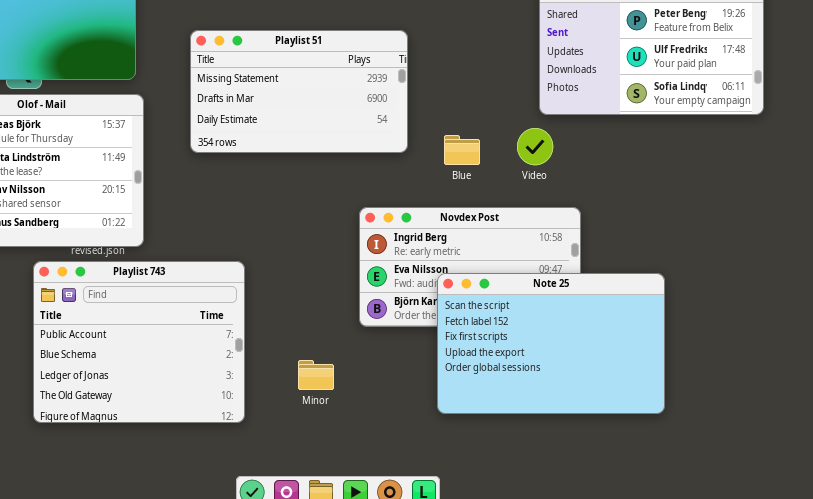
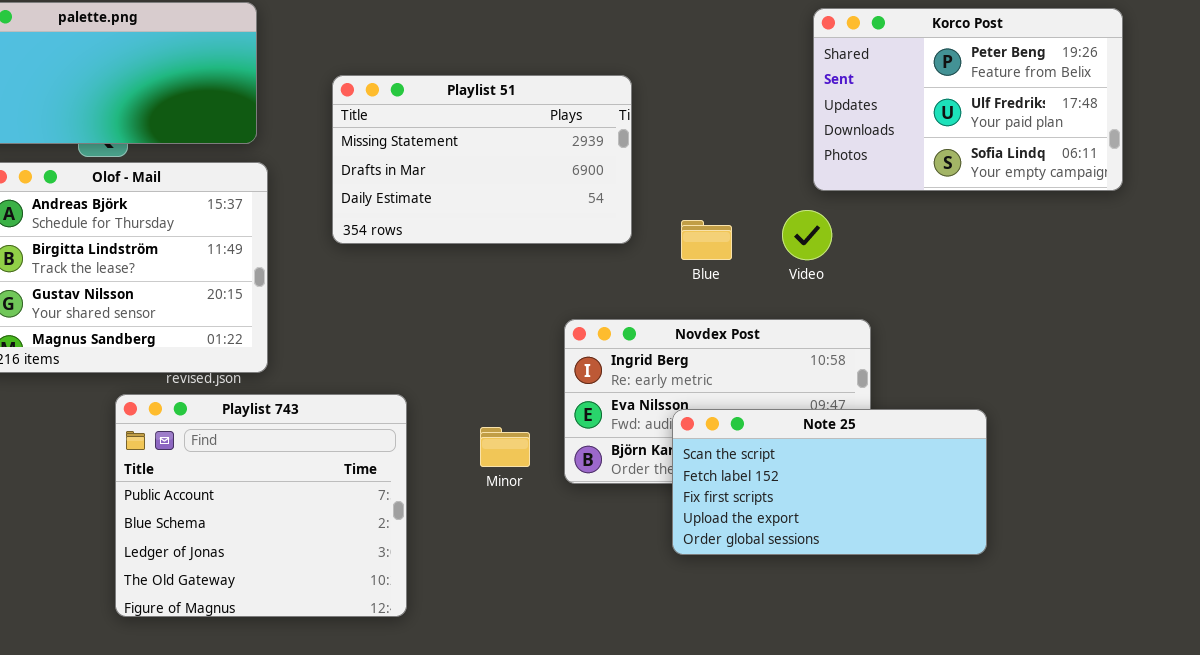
Note 25: [437,273,665,414] -> [672,409,987,555], resized
Minor: [298,360,334,390] -> [480,427,530,467], moved

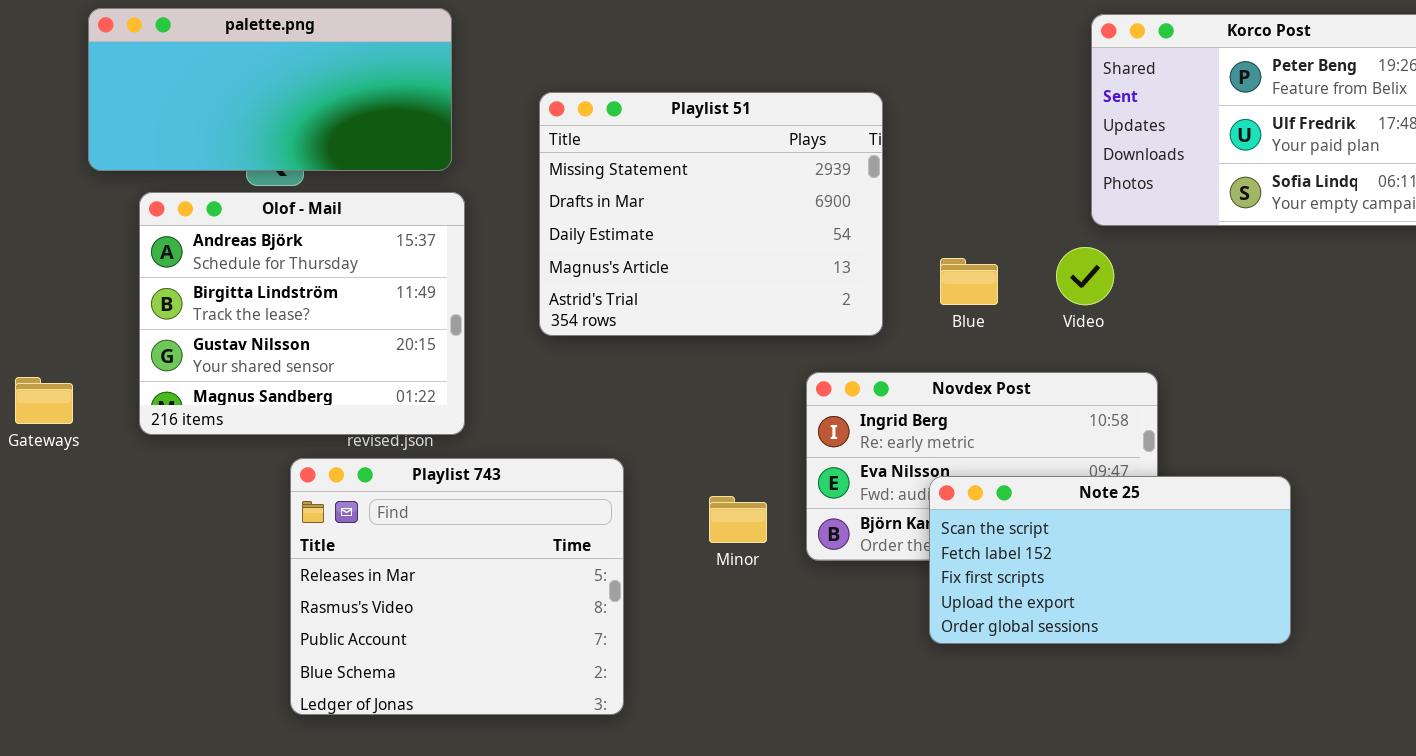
Playlist 51: [332,75,632,244] -> [539,92,883,336], resized
Playlist 743: [115,394,407,617] -> [290,458,624,715], scrolled up 2 rows

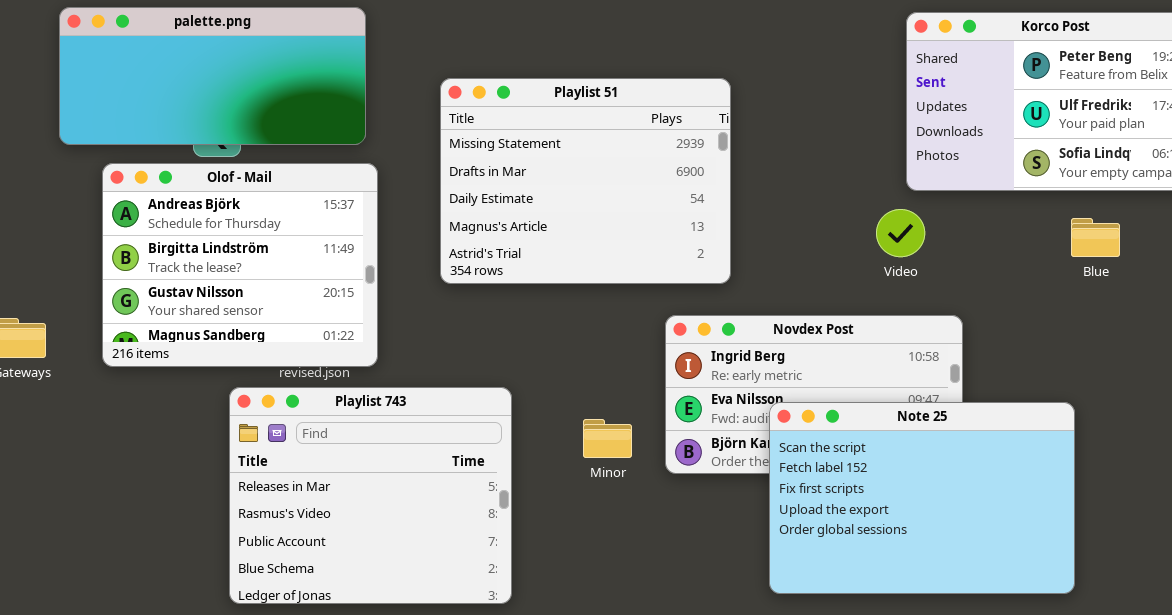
Blue: [940,258,998,305] -> [1071,218,1120,257], moved
Note 25: [929,476,1291,644] -> [769,402,1075,594], resized

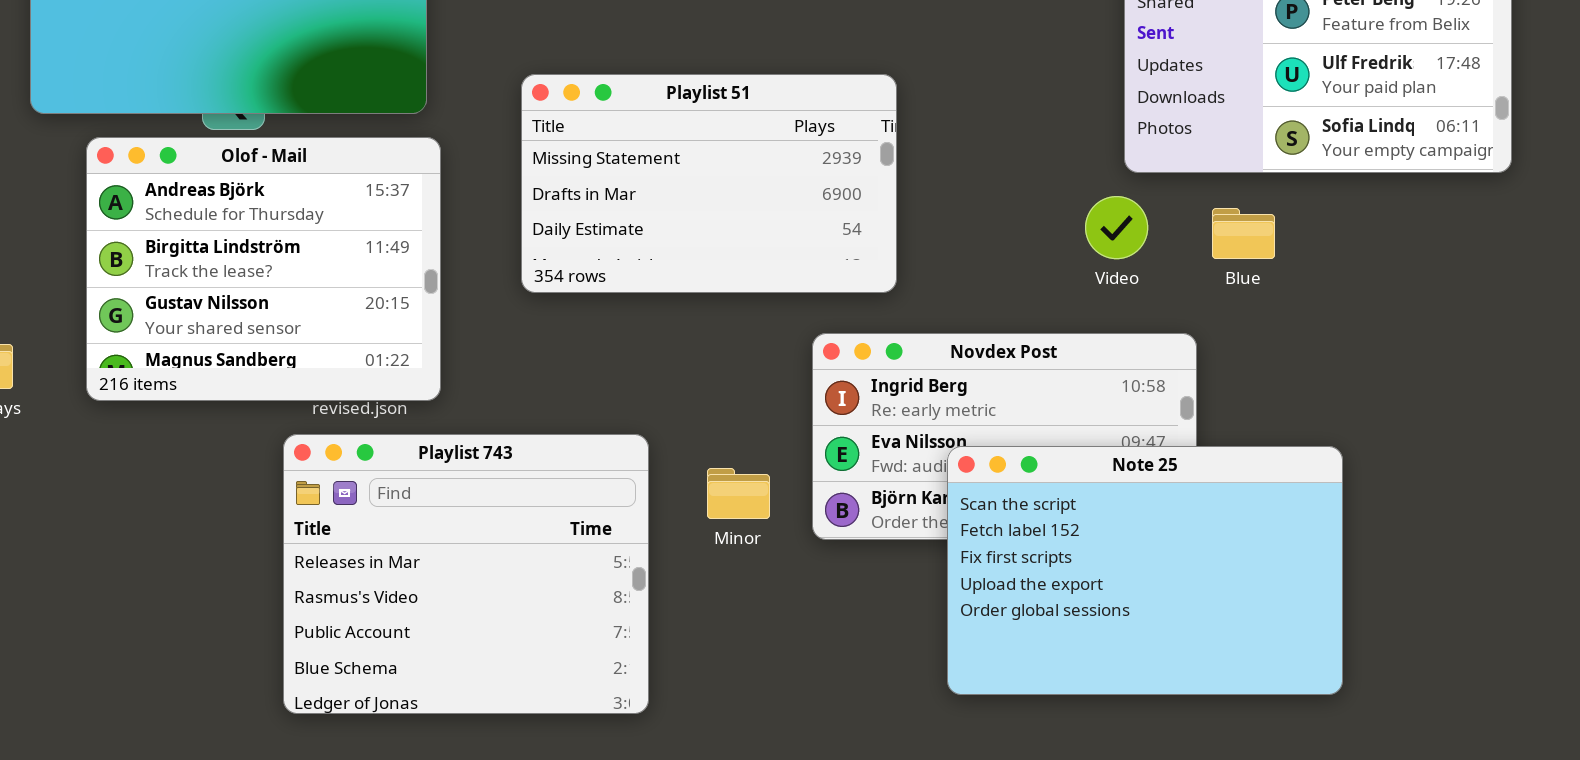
Playlist 51: [440,78,731,284] -> [521,74,897,293], resized
Blue: [1071,218,1120,257] -> [1212,208,1275,259], moved
Playlist 743: [229,387,512,604] -> [283,434,649,714], moved

